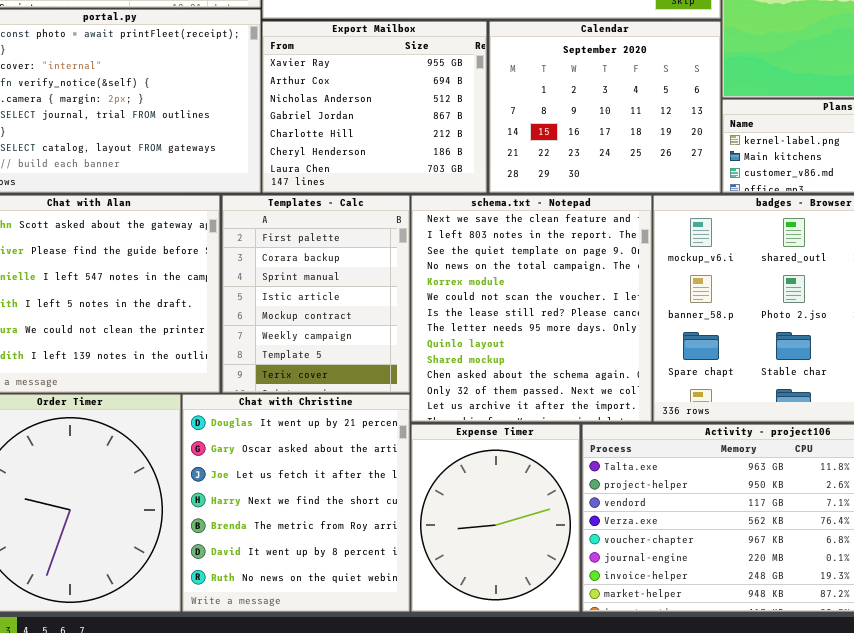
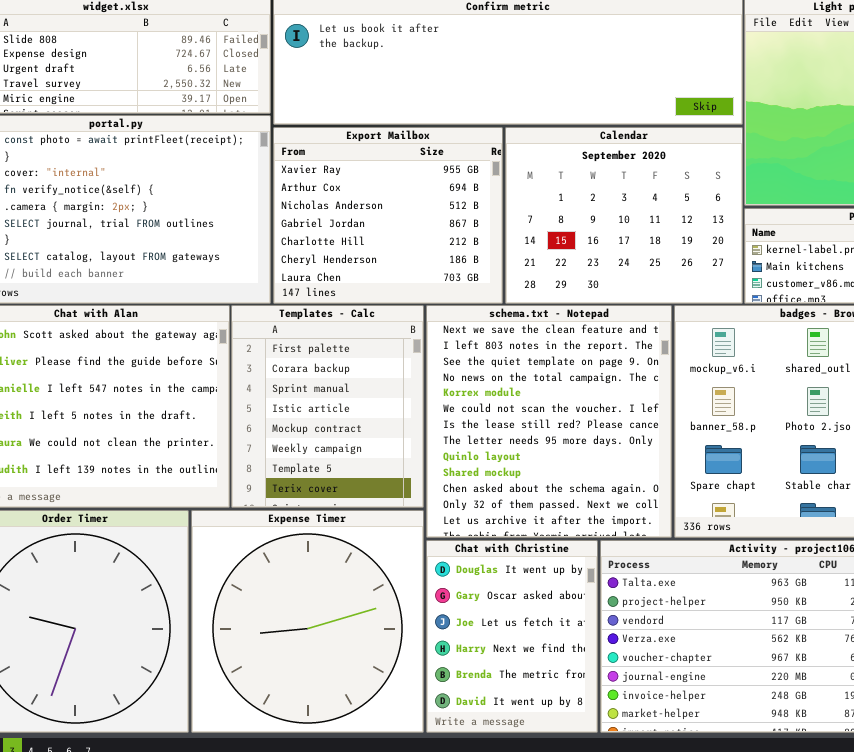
Chat with Christine: [182,394,410,612] -> [426,540,598,733], moved, resized
Expense Timer: [411,424,580,612] -> [191,510,424,733], moved, resized

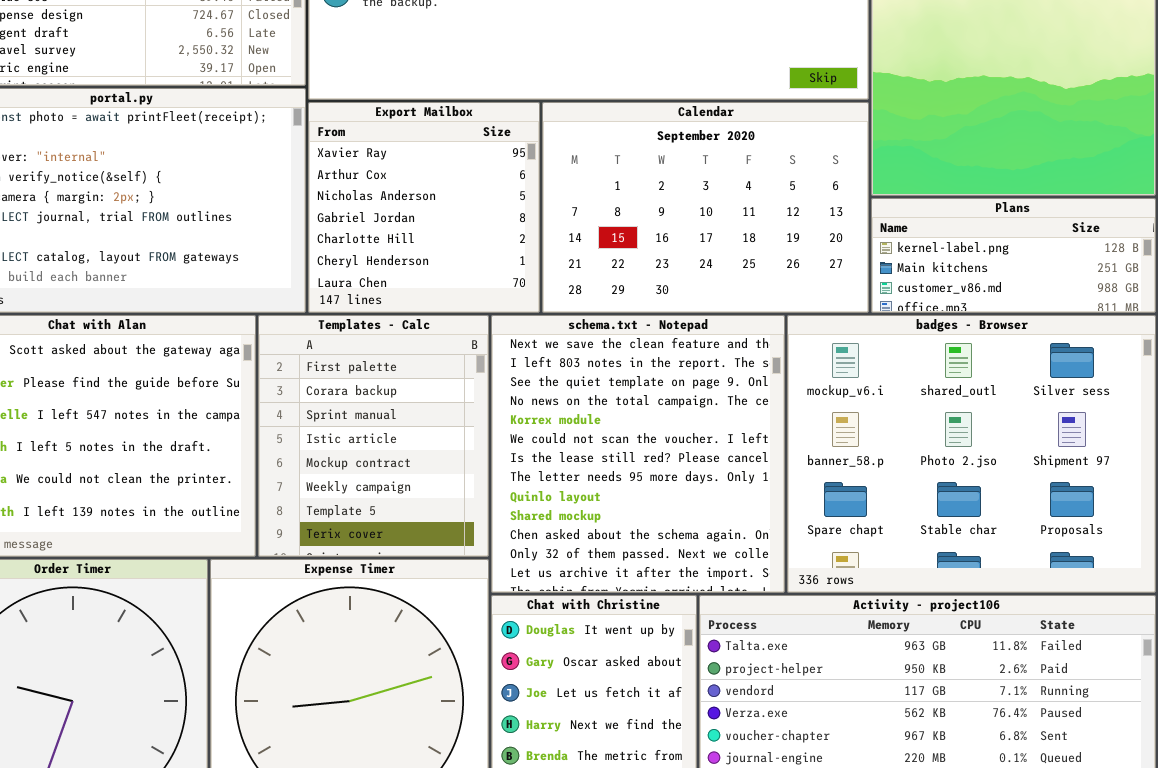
Export Mailbox: [273,127,503,304] -> [308,102,540,313], resized
Calendar: [505,127,743,304] -> [542,102,869,313], resized

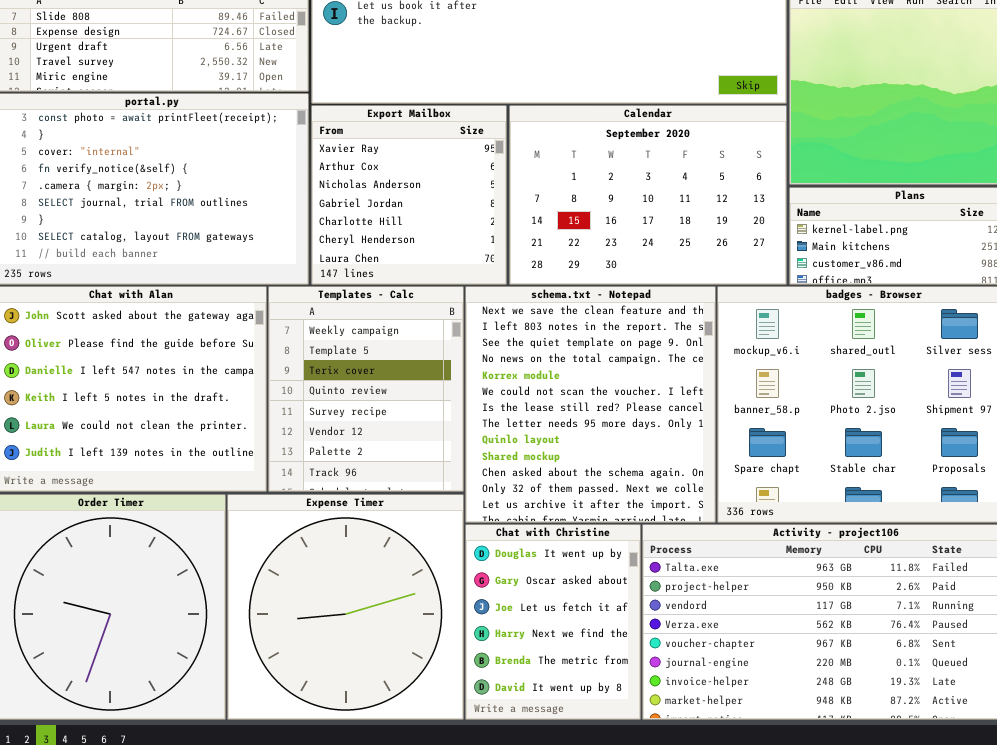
Templates - Calc: [258,315,489,557] -> [268,286,464,492], scrolled down 5 rows

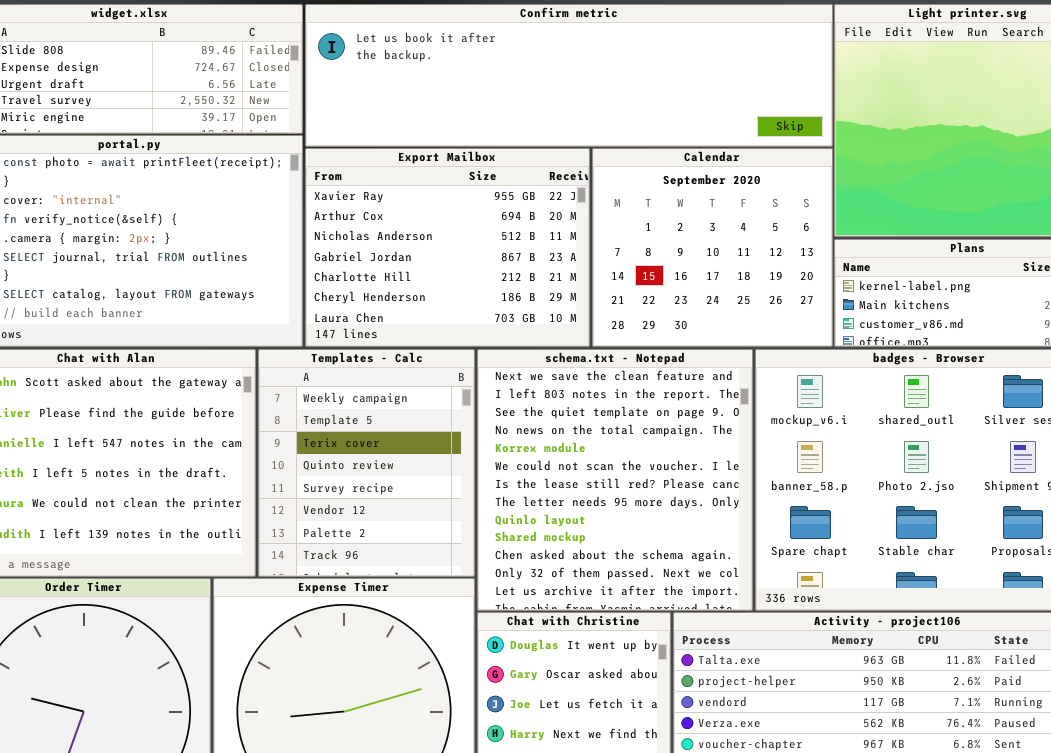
Export Mailbox: [311,105,507,285] -> [305,148,590,347], resized
Calendar: [509,105,787,285] -> [592,148,833,347], resized

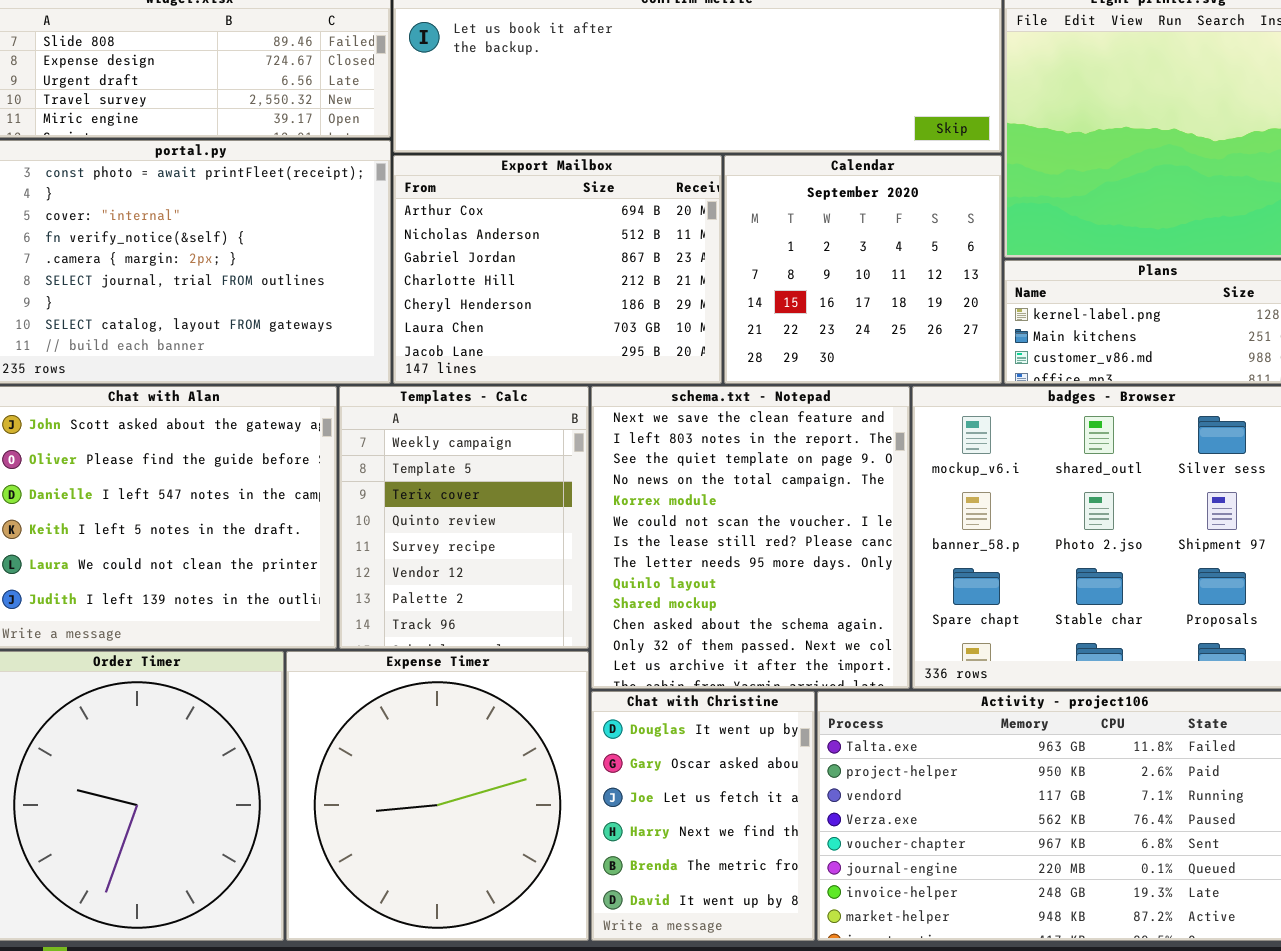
Export Mailbox: [305,148,590,347] -> [393,155,722,384], scrolled down 1 row

